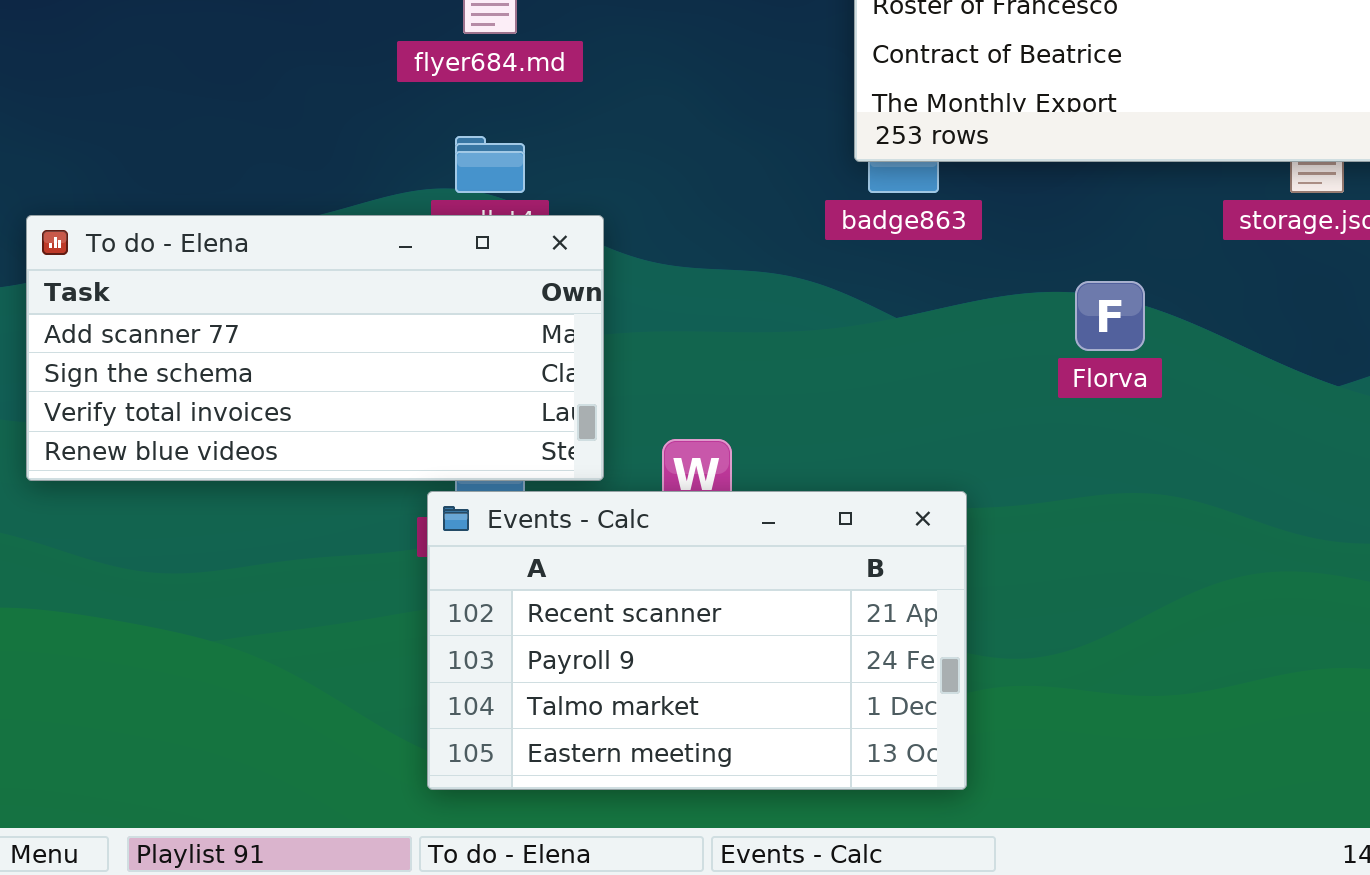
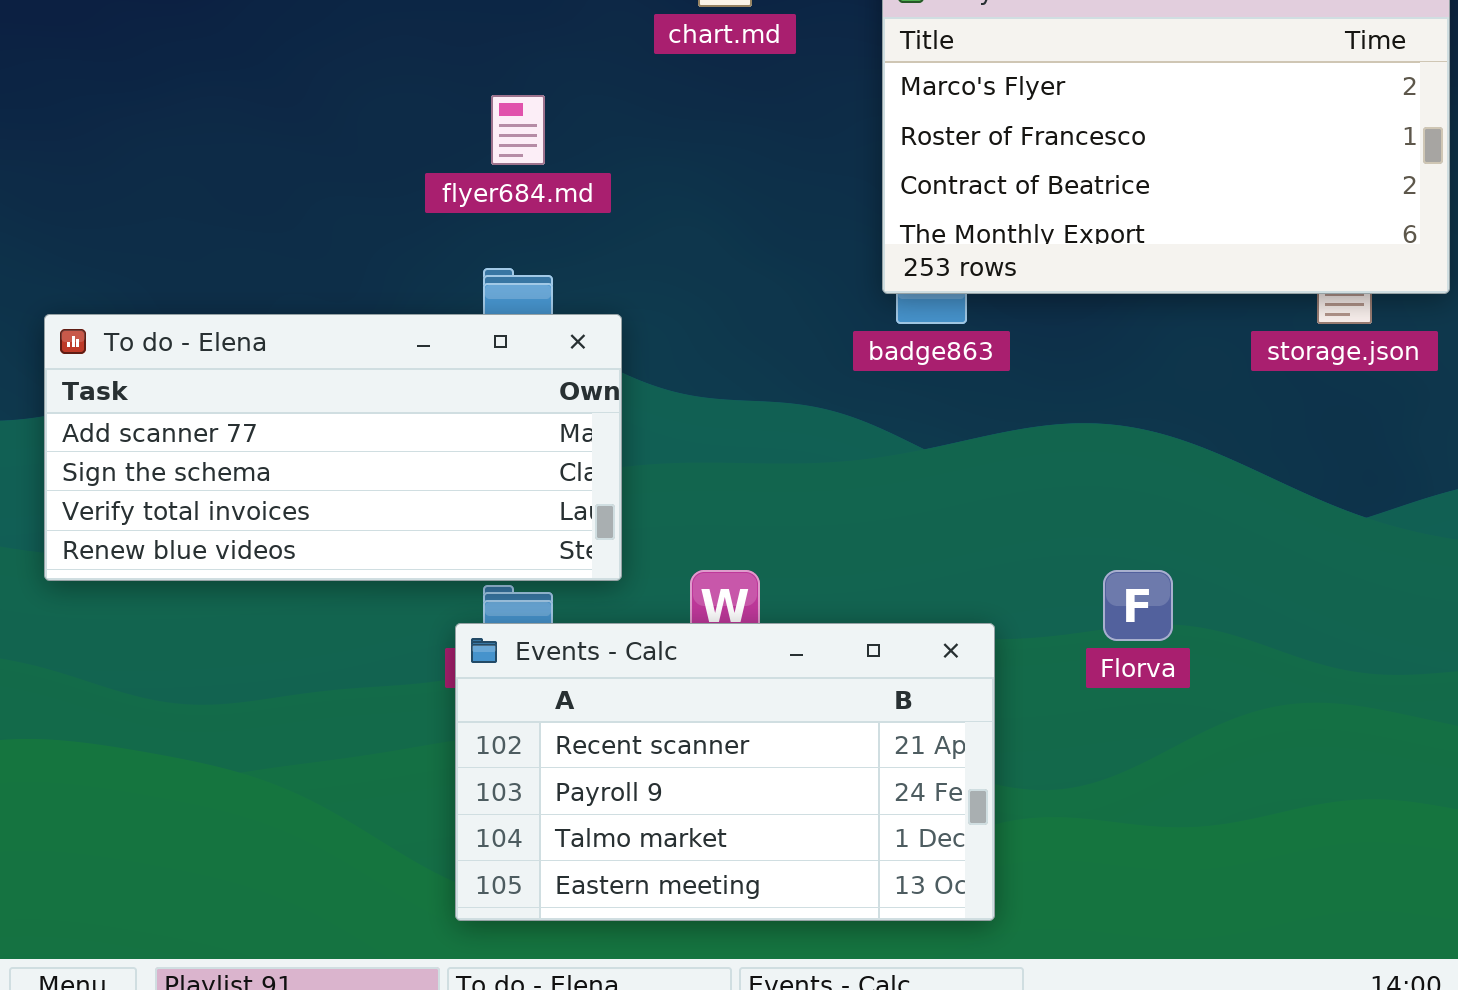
To do - Elena: [26,215,604,481] -> [44,314,622,581], moved
Florva: [1075,281,1145,351] -> [1103,570,1173,641], moved

